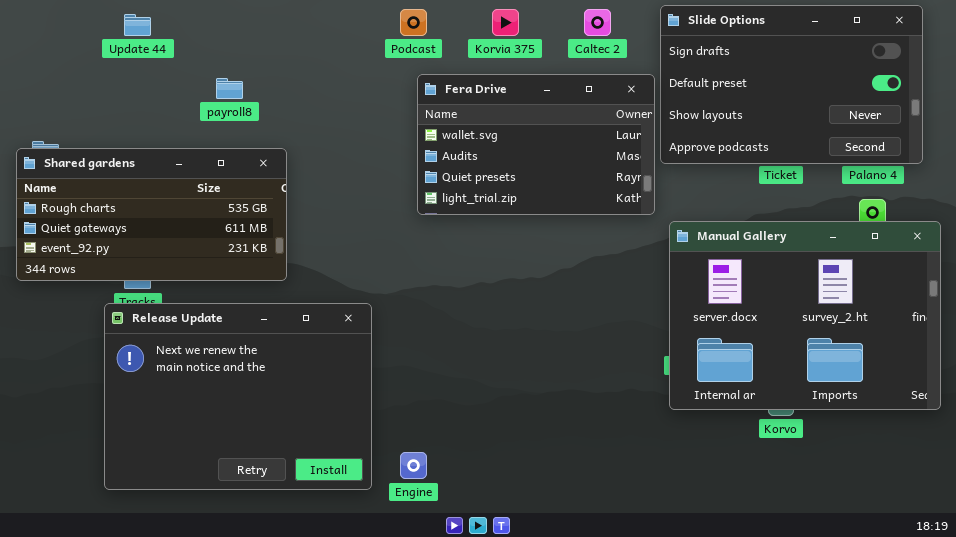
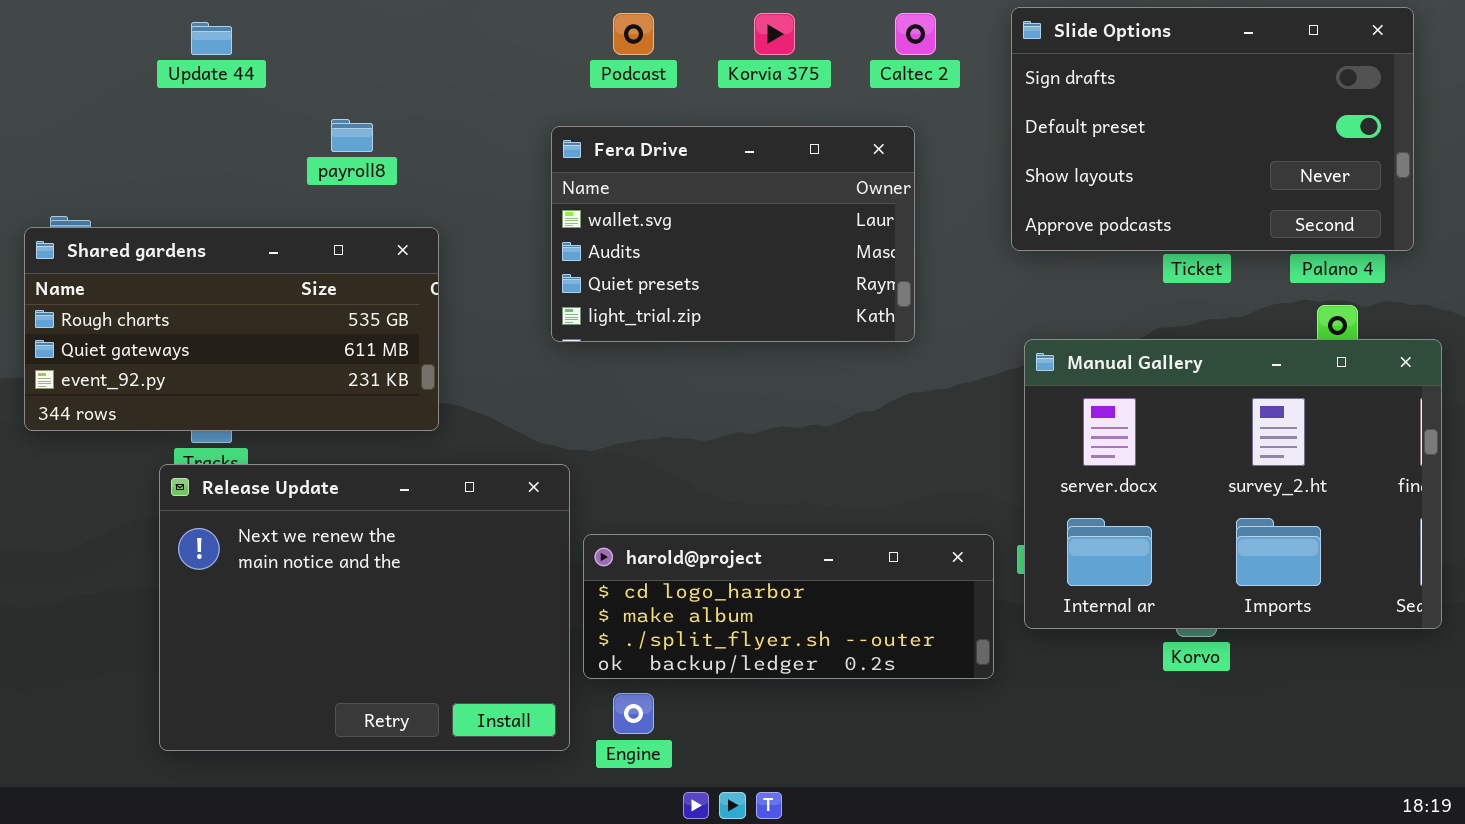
Fera Drive: [417,74,655,215] -> [551,126,915,342], moved
harold@project: none -> [583,534,994,679], opened

